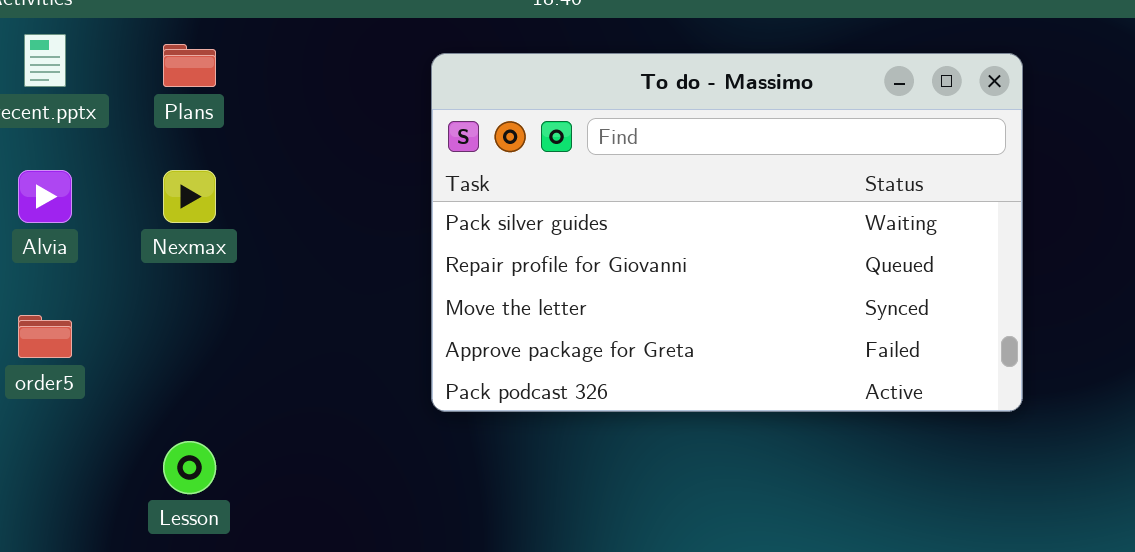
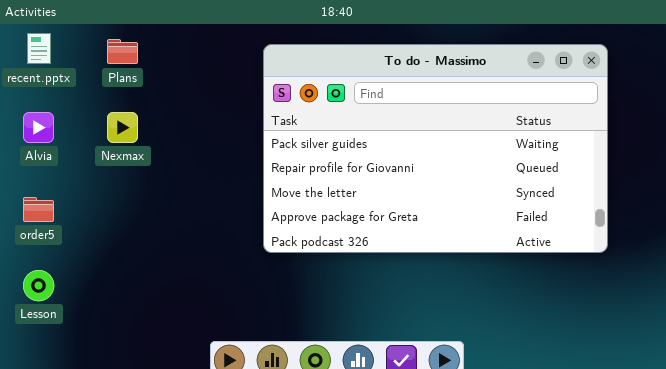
Lesson: [163,441,216,494] -> [23,270,54,301], moved

